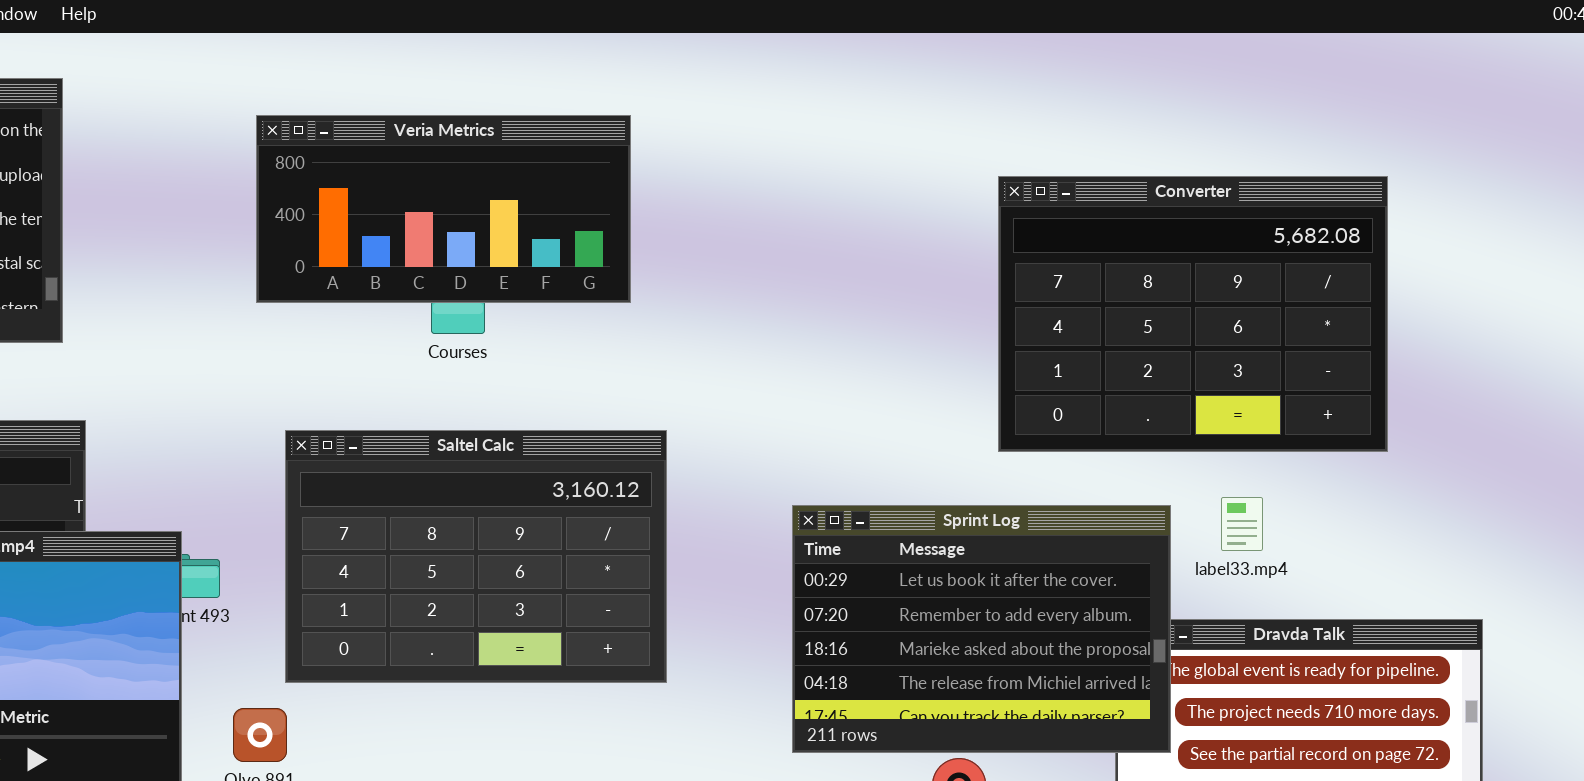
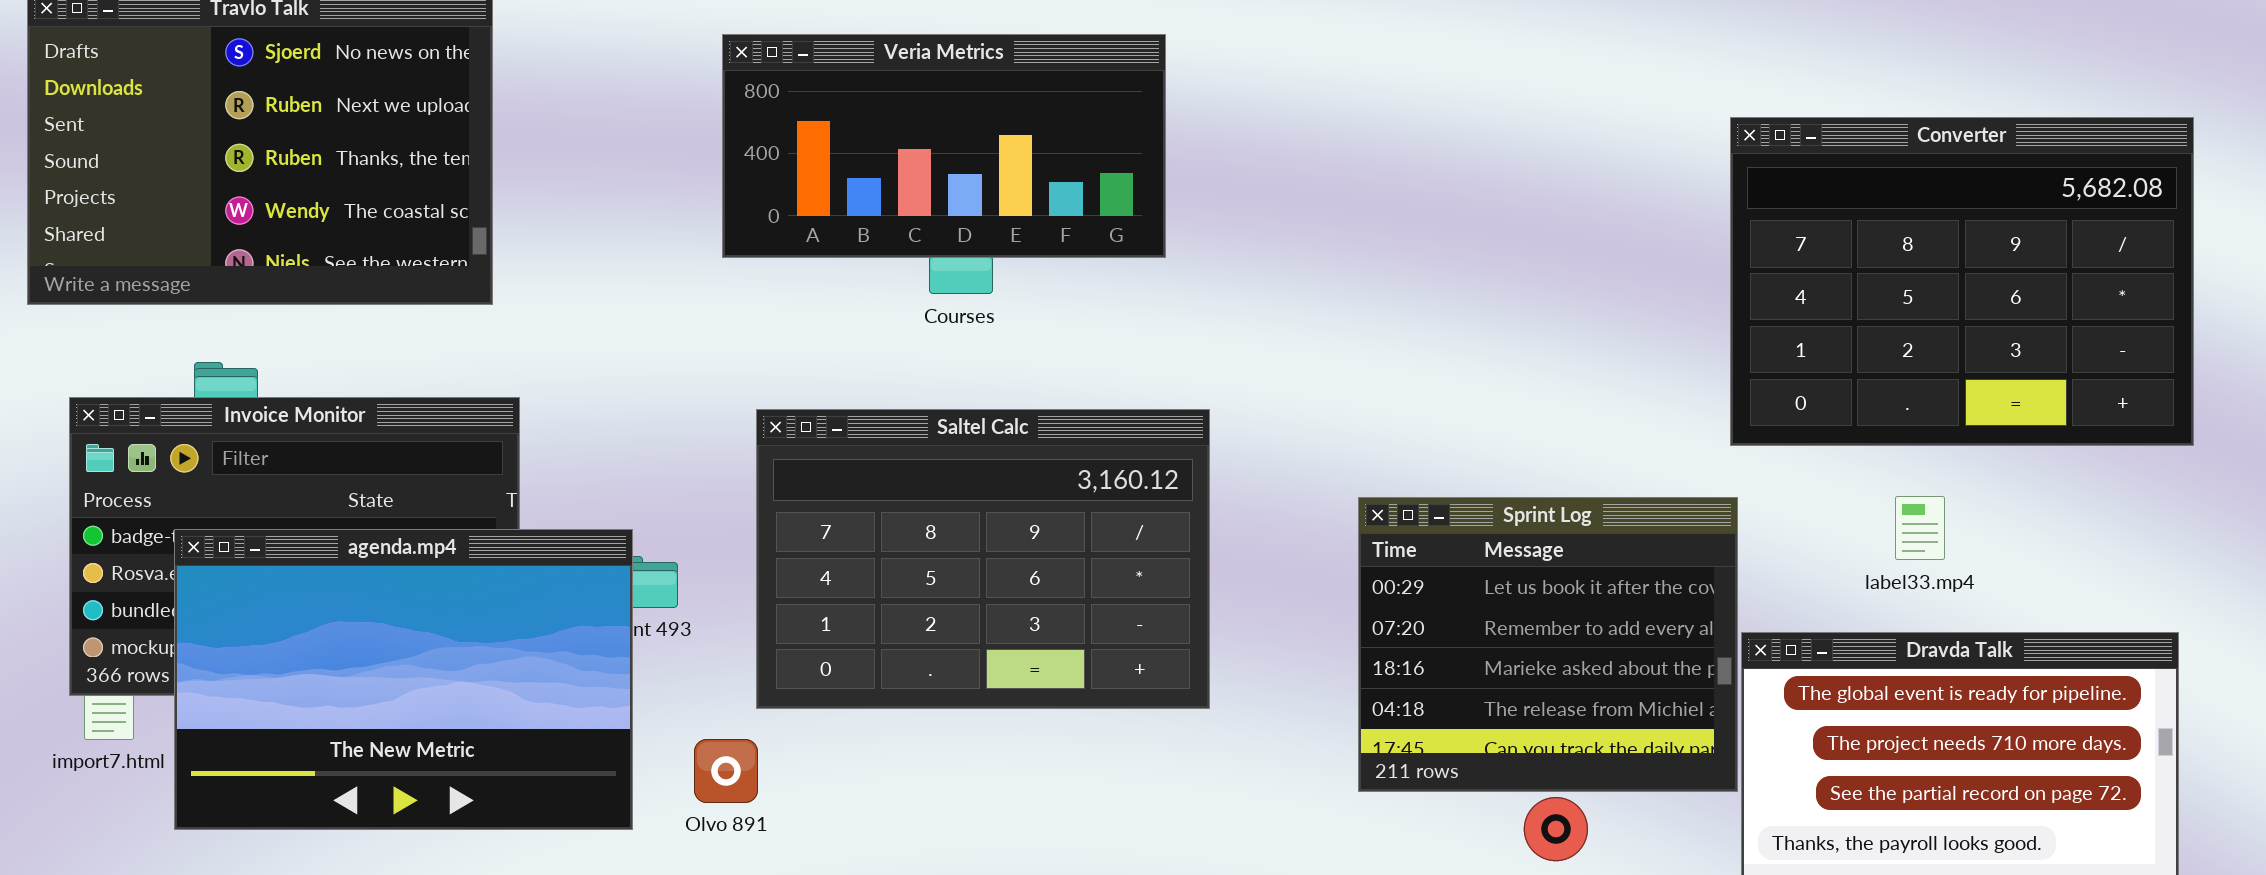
Converter: [998,176,1388,452] -> [1730,117,2194,446], moved
label33.mp4: [1221,497,1263,551] -> [1895,496,1945,560], moved
Sprint Log: [792,505,1171,753] -> [1358,497,1738,792], resized

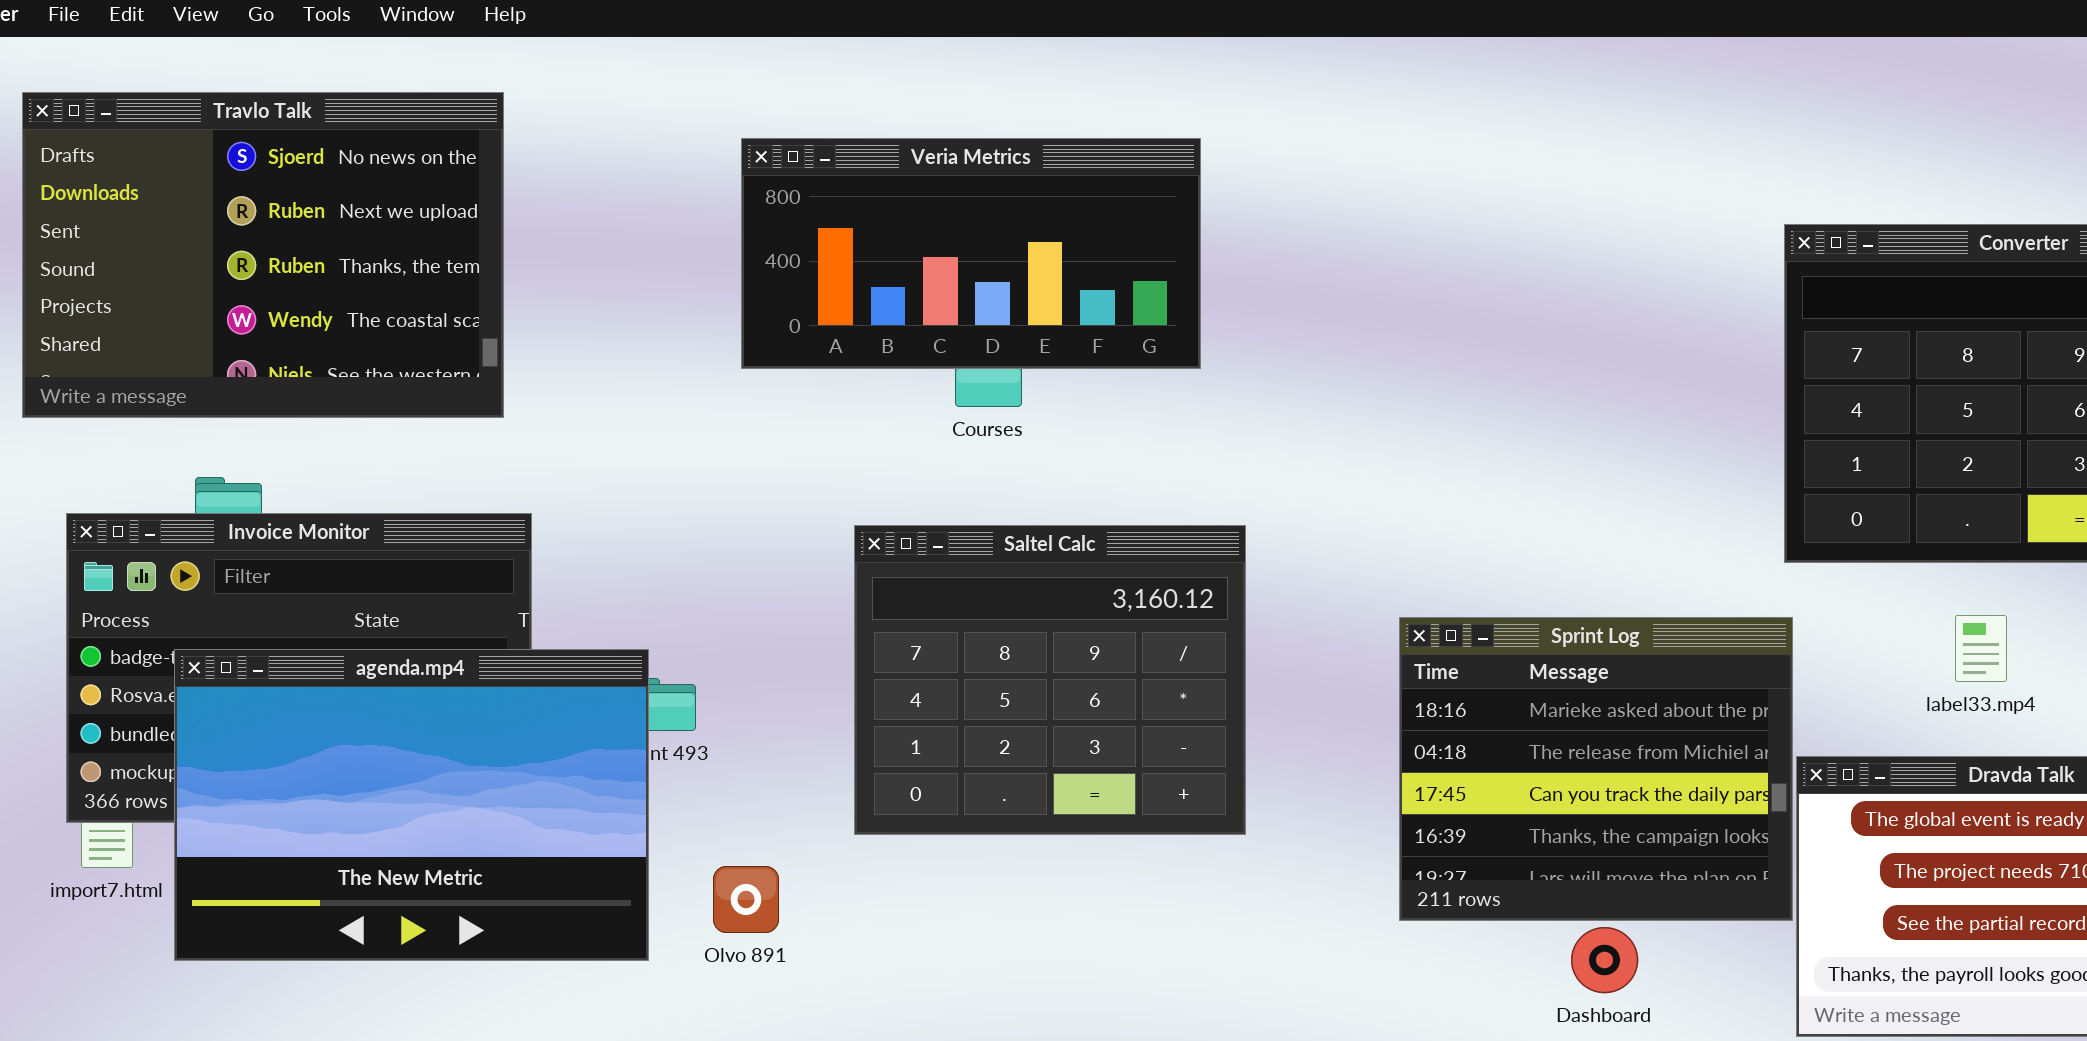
Saltel Calc: [756,409,1210,709] -> [854,525,1246,835], resized
Sprint Log: [1358,497,1738,792] -> [1399,617,1793,921], scrolled down 2 rows

